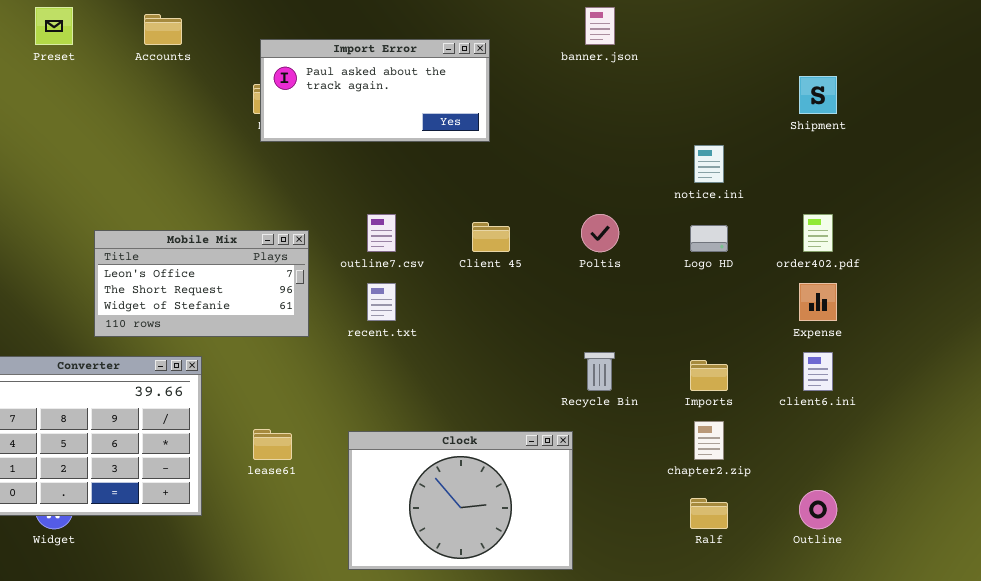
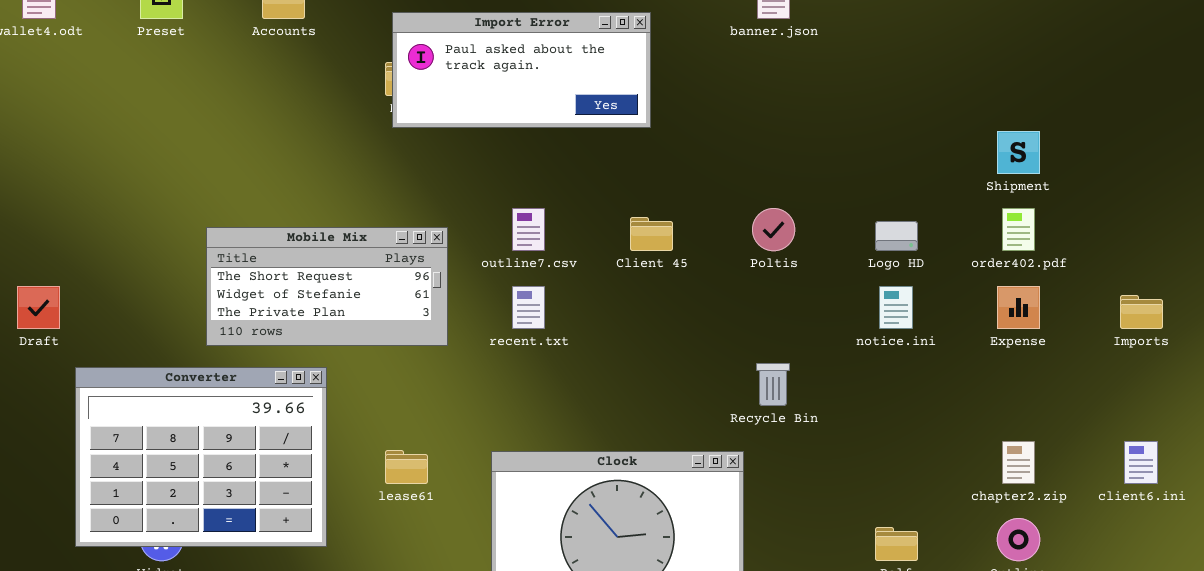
Shipment: [799,76,837,114] -> [997,131,1040,174], moved
notice.ini: [694,145,724,183] -> [879,286,913,329], moved
Mobile Mix: [94,230,309,337] -> [206,227,448,346], scrolled down 1 row
client6.ini: [803,352,833,391] -> [1124,441,1158,484], moved
Imports: [690,360,728,391] -> [1120,295,1163,329], moved
chapter2.zip: [694,421,724,460] -> [1002,441,1035,484], moved

